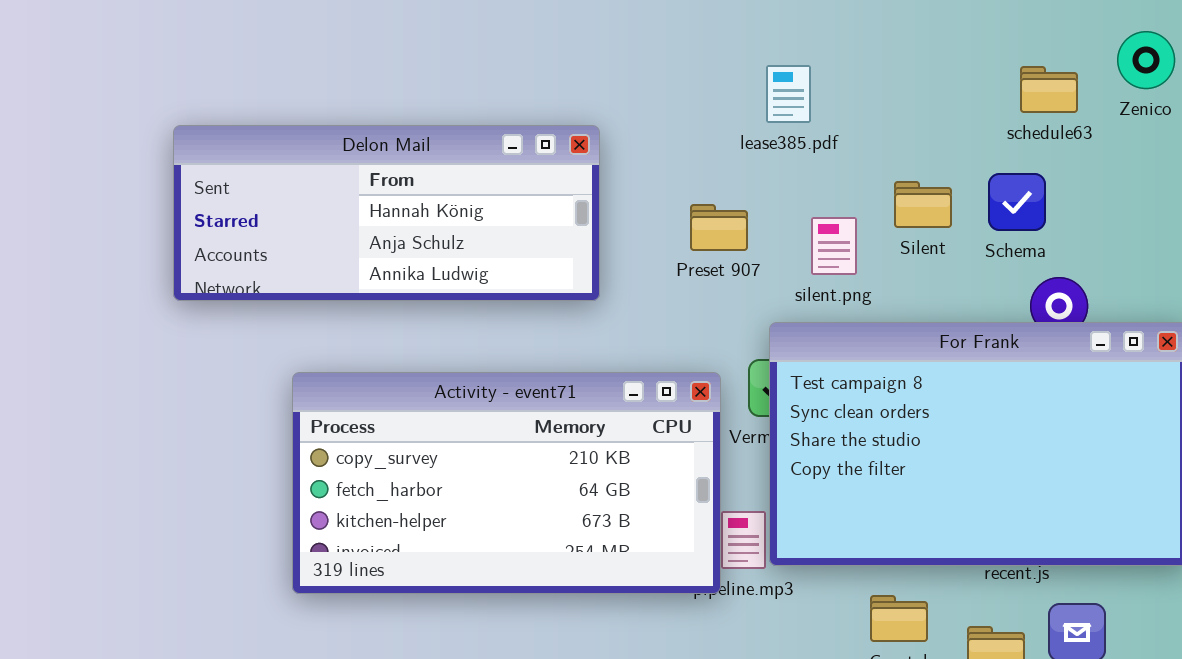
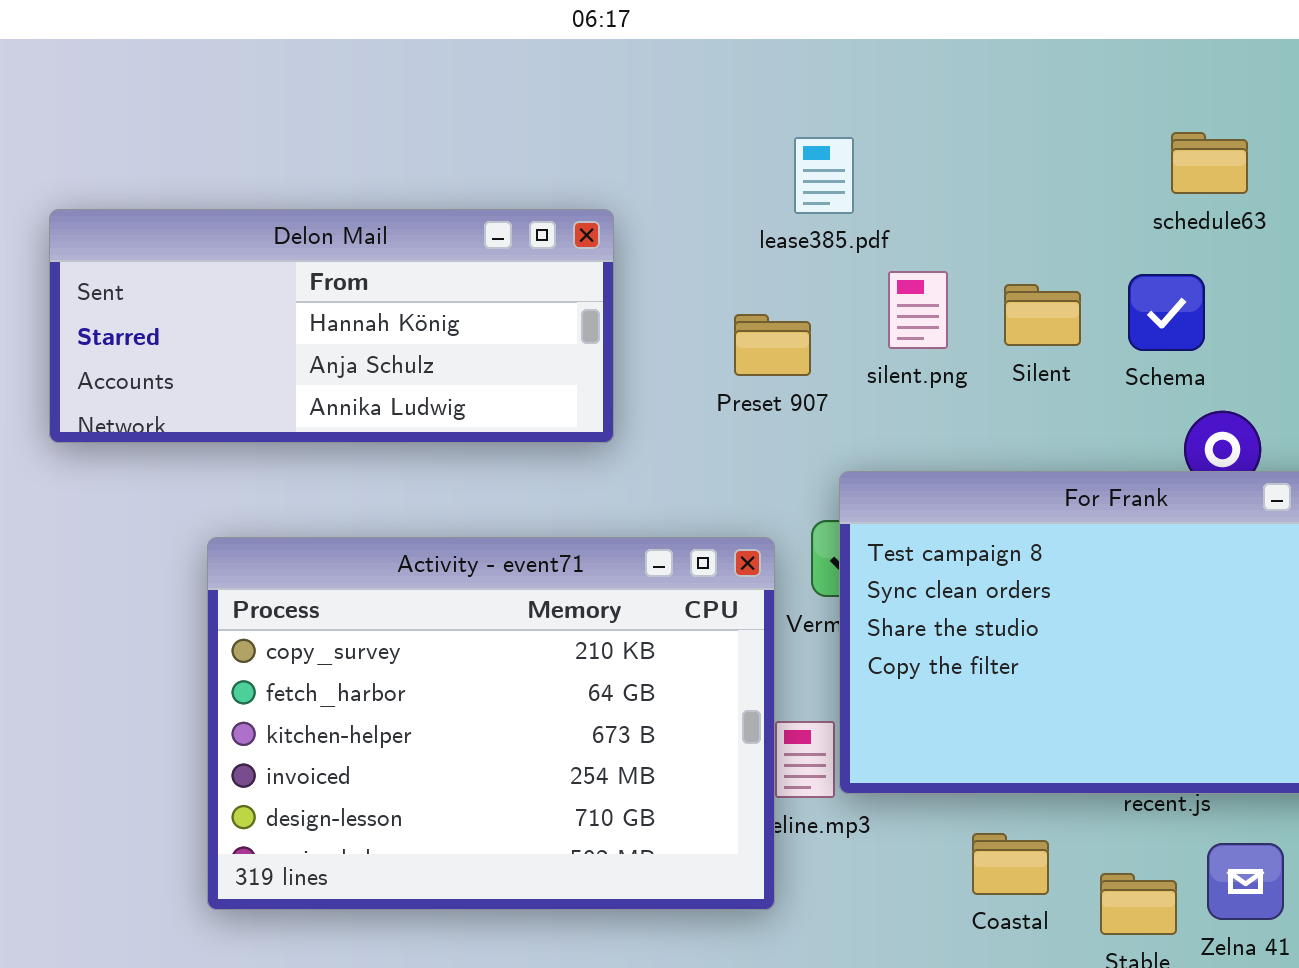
lease385.pdf: [766,65,811,123] -> [794,137,854,214], moved
silent.png: [811,217,857,275] -> [888,271,948,349], moved
Activity - event71: [292,372,721,594] -> [207,537,775,910], resized

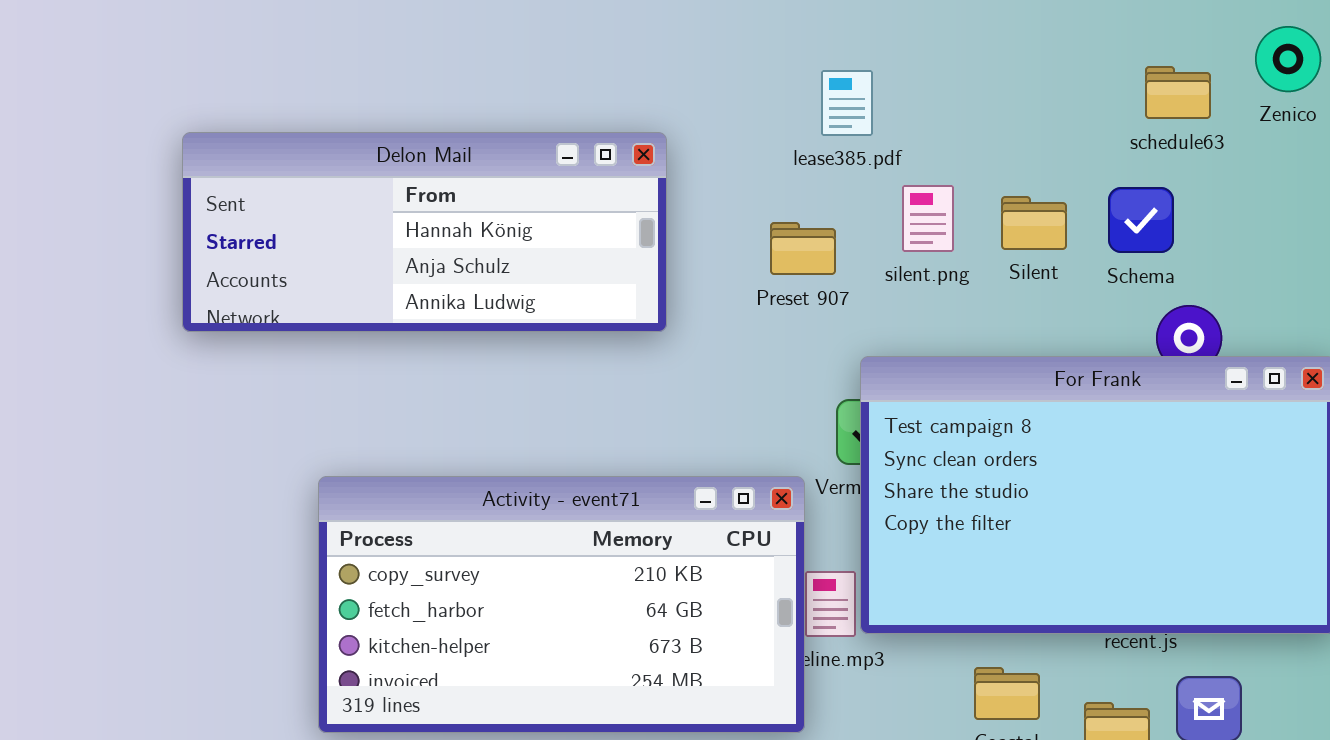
Activity - event71: [207,537,775,910] -> [318,476,805,733], resized

